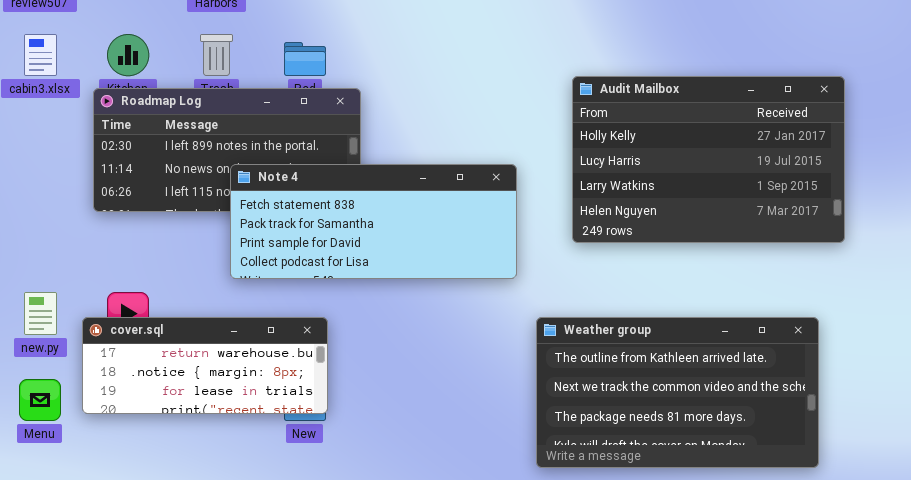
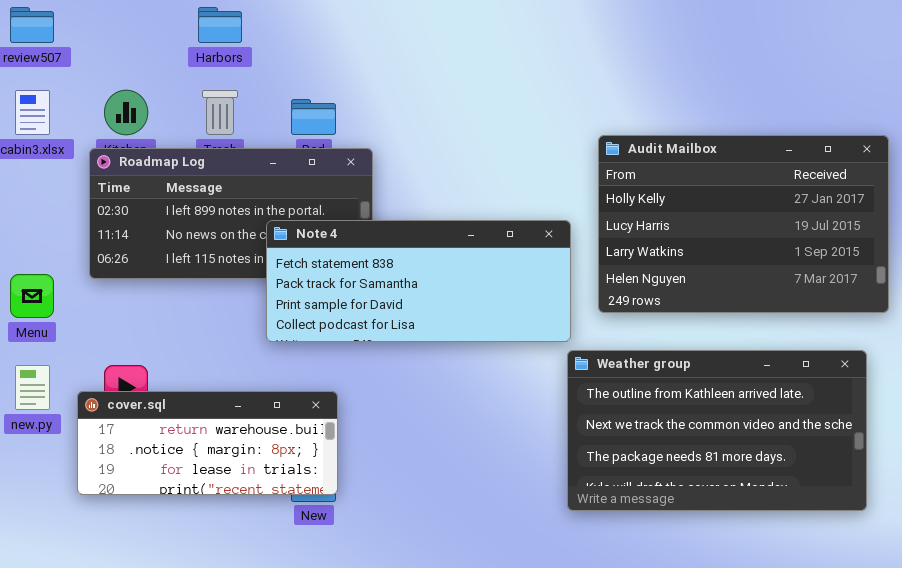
Note 4: [230,164,517,279] -> [266,220,571,342], moved
Weather group: [536,317,819,468] -> [567,350,867,511], moved
Menu: [19,379,61,421] -> [10,274,54,318], moved

